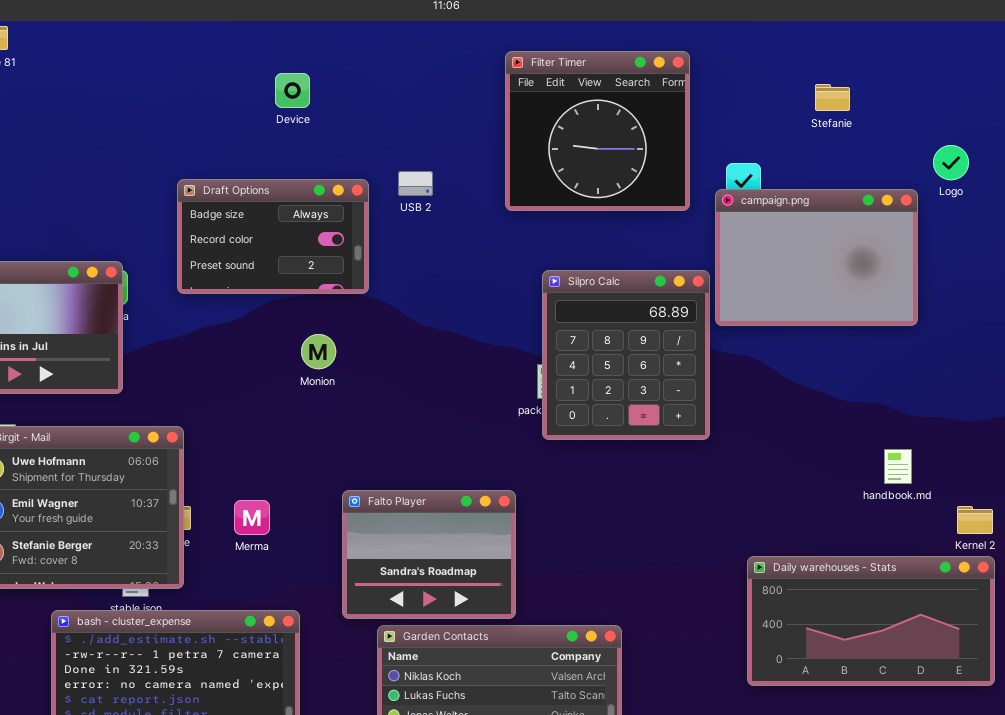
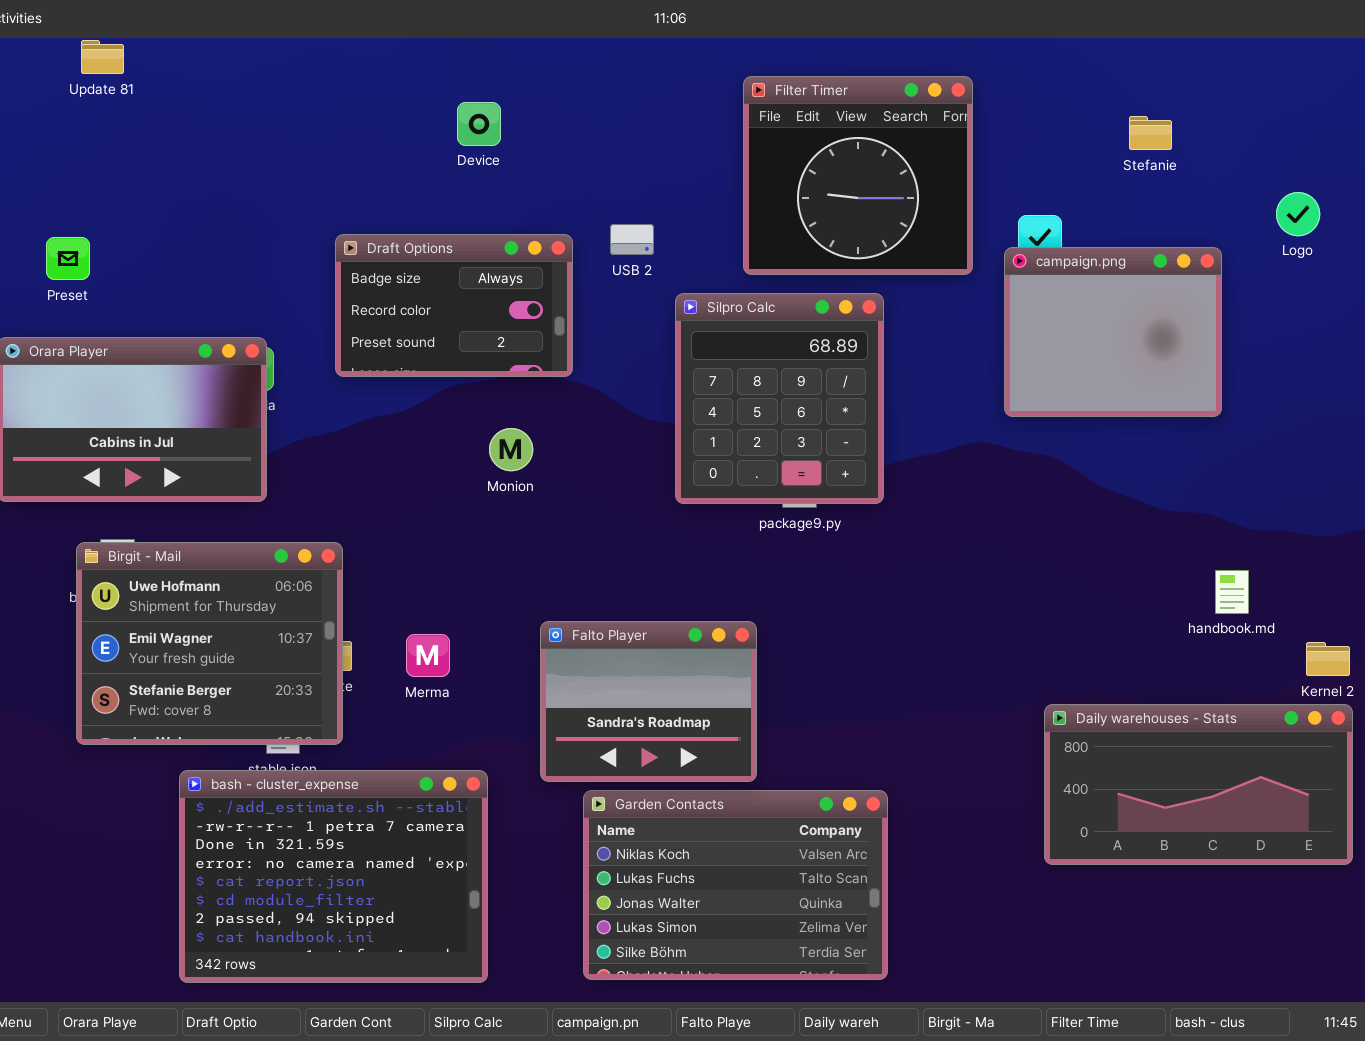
campaign.png: [715,189,918,326] -> [1004,247,1222,417], resized
Silpro Calc: [542,270,710,440] -> [675,293,884,504], moved

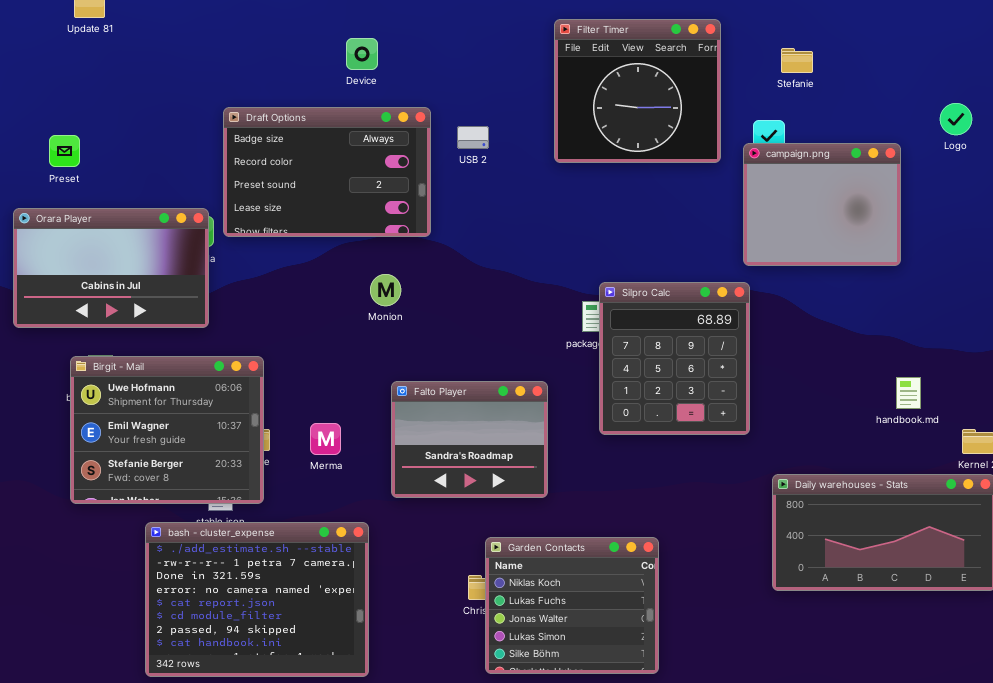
Stefanie: [1129,116,1172,150] -> [781,48,813,73], moved
Draft Options: [335,234,573,377] -> [223,107,431,237], resized
Silpro Calc: [675,293,884,504] -> [599,282,750,435], moved
Falto Player: [540,621,757,782] -> [391,381,548,498], moved
Garden Contacts: [583,790,888,980] -> [485,537,659,674], resized

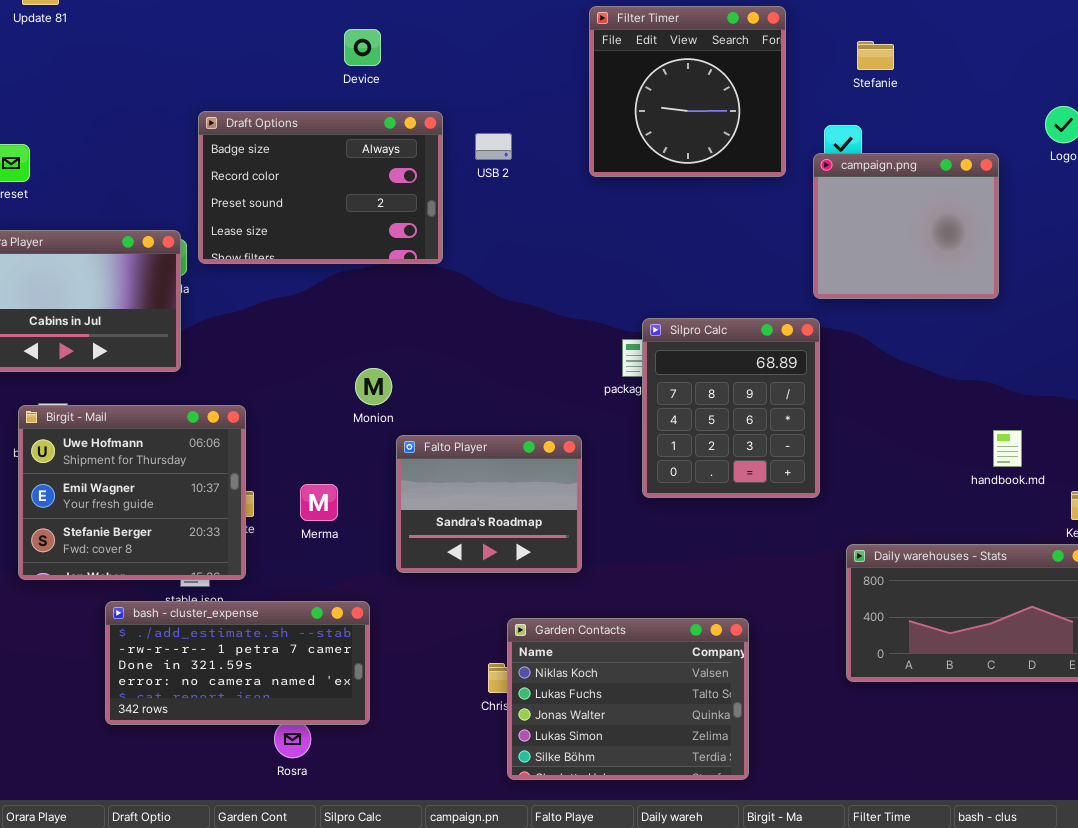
Monion: [370,274,401,306] -> [355,368,392,405], moved
bash - cluster_expense: [145,522,369,677] -> [105,601,370,725], resized
Garden Contacts: [485,537,659,674] -> [507,618,749,780], resized

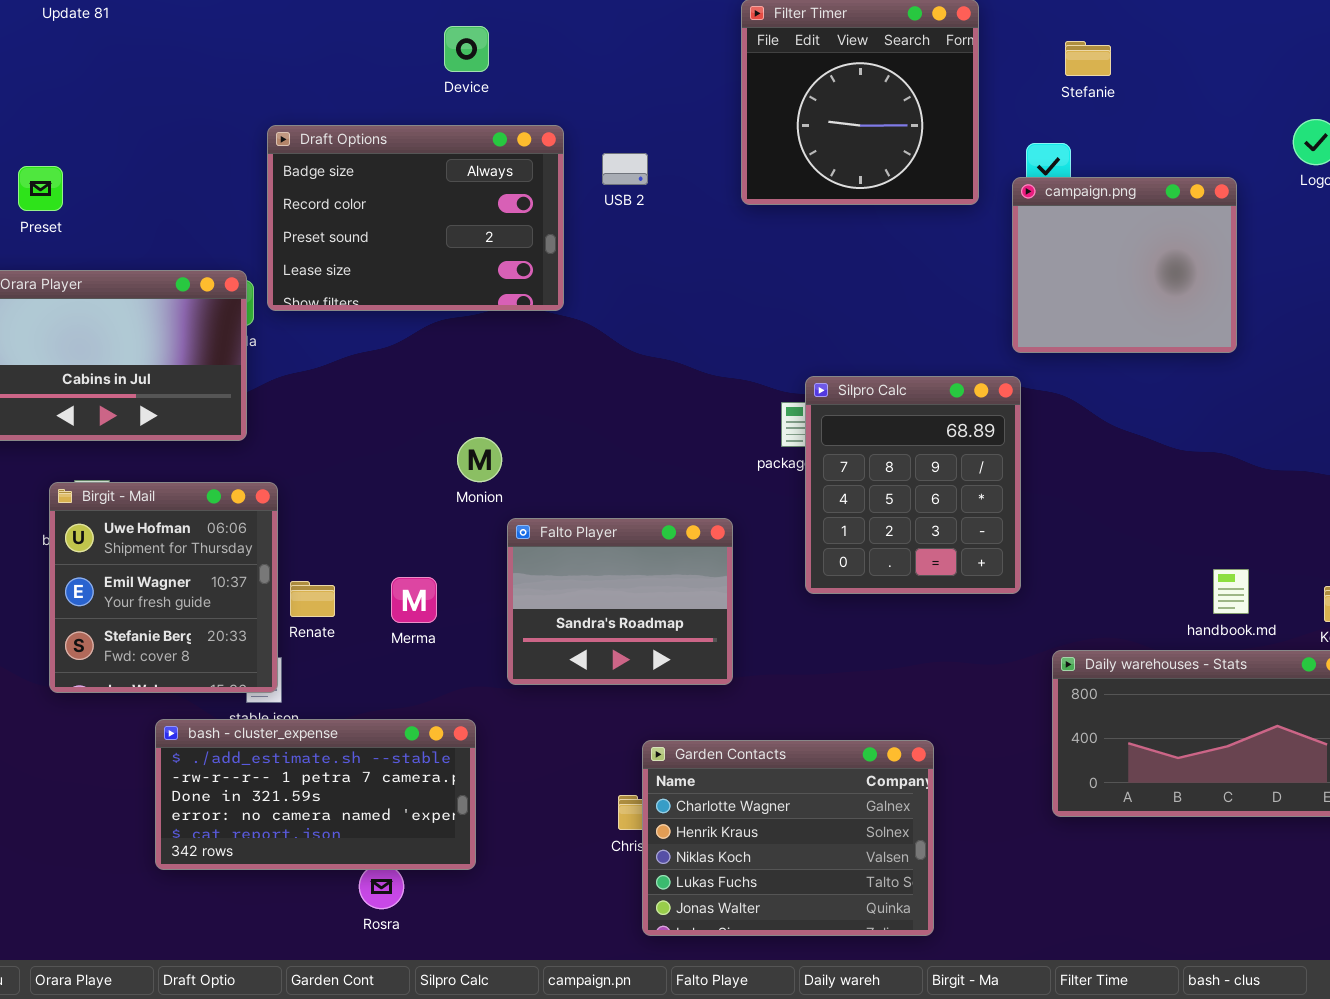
Birgit - Mail: [18,405,246,580] -> [49,482,278,693], resized
handbook.md: [993,430,1022,467] -> [1213,569,1249,614], moved
Garden Contacts: [507,618,749,780] -> [642,740,934,936], scrolled up 2 rows

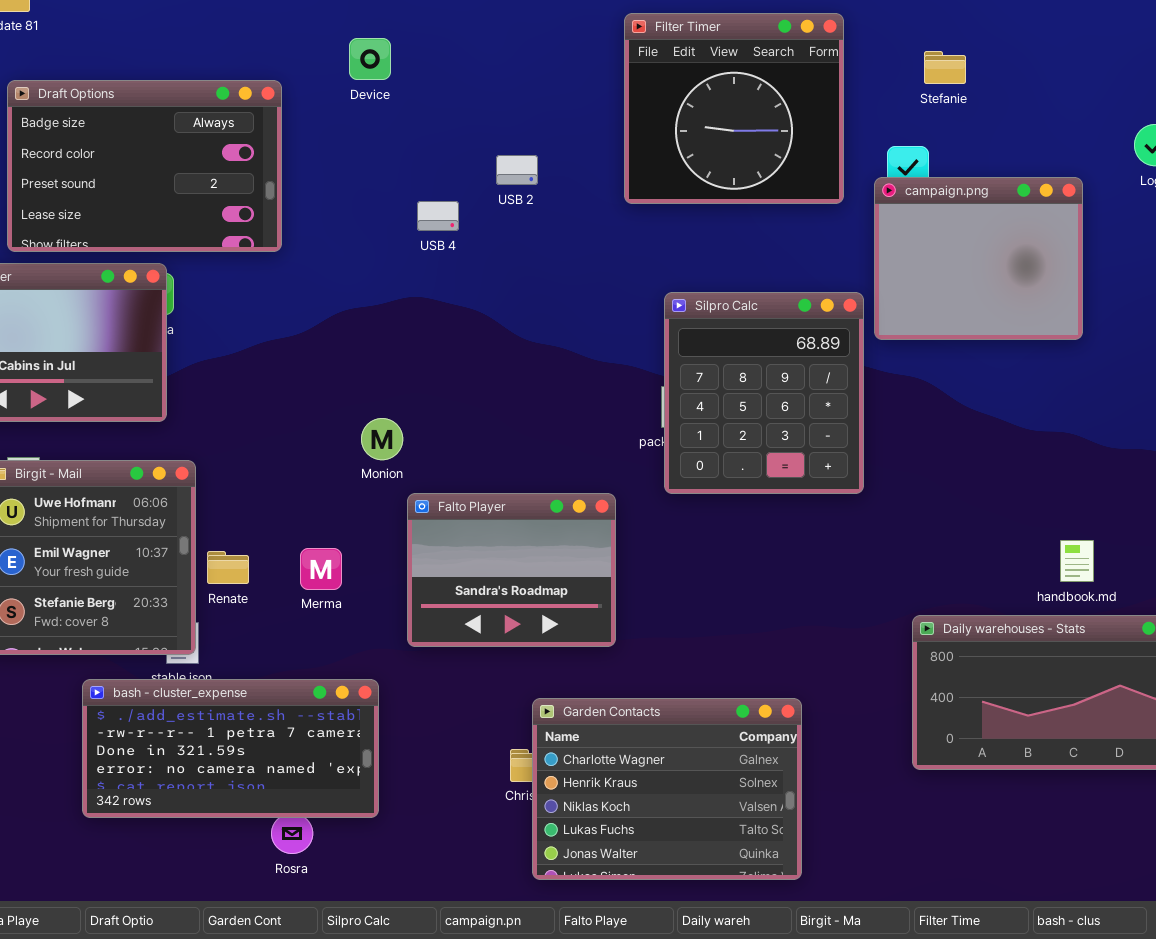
Draft Options: [267,125,564,311] -> [7,80,282,252], moved
Silpro Calc: [805,376,1021,594] -> [664,292,864,494], moved

